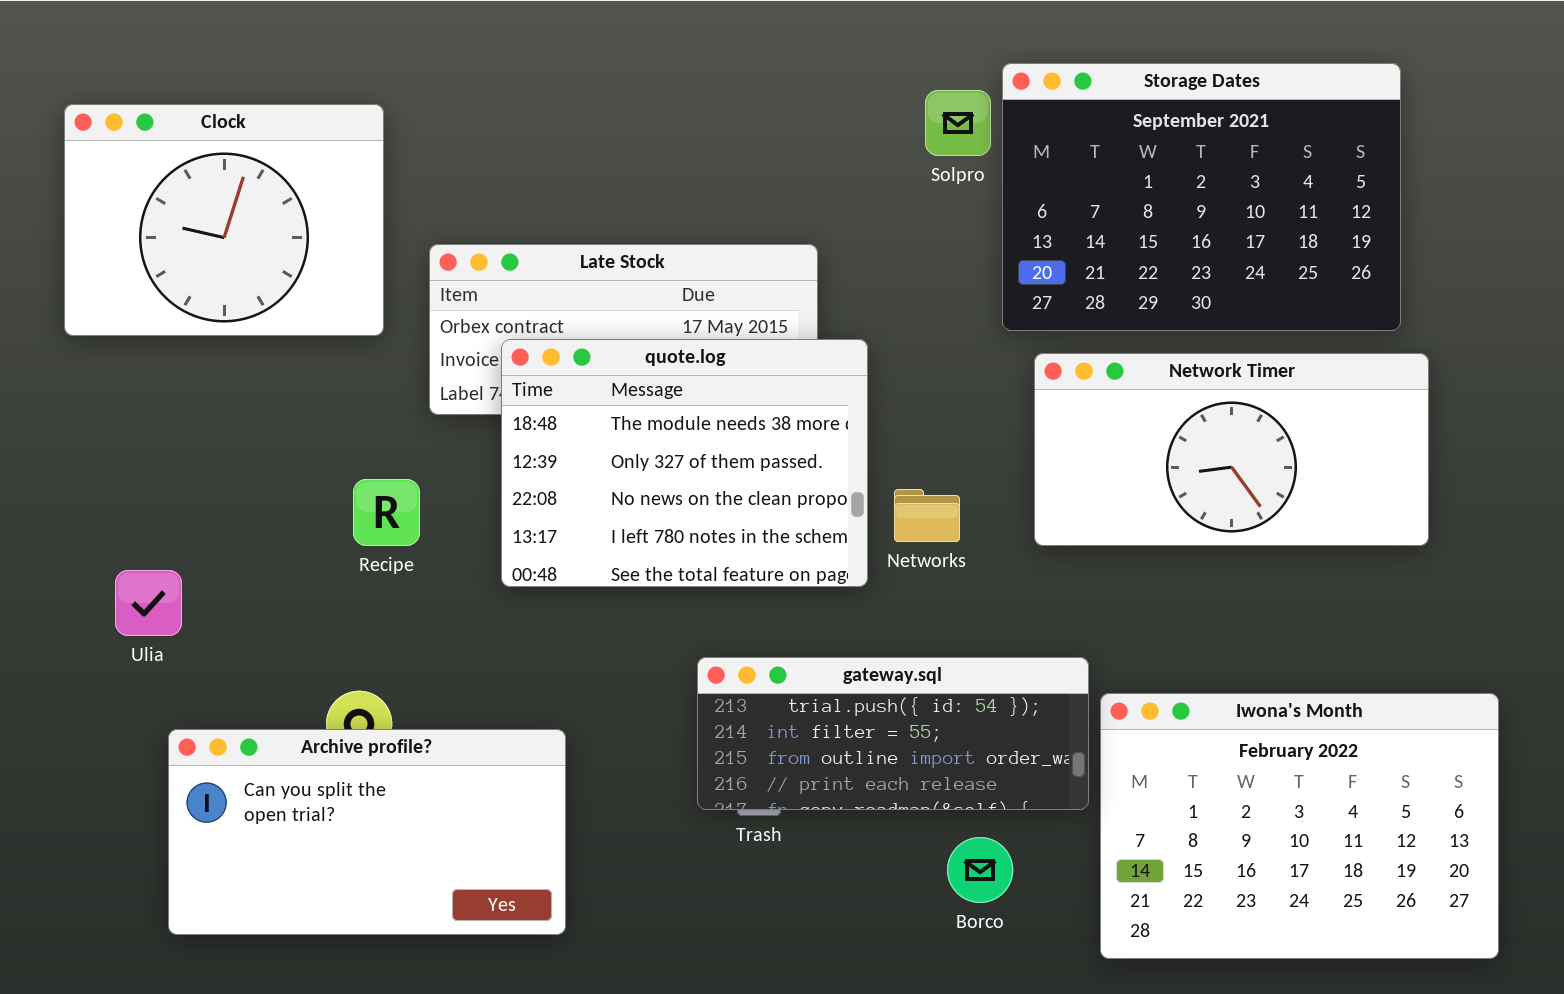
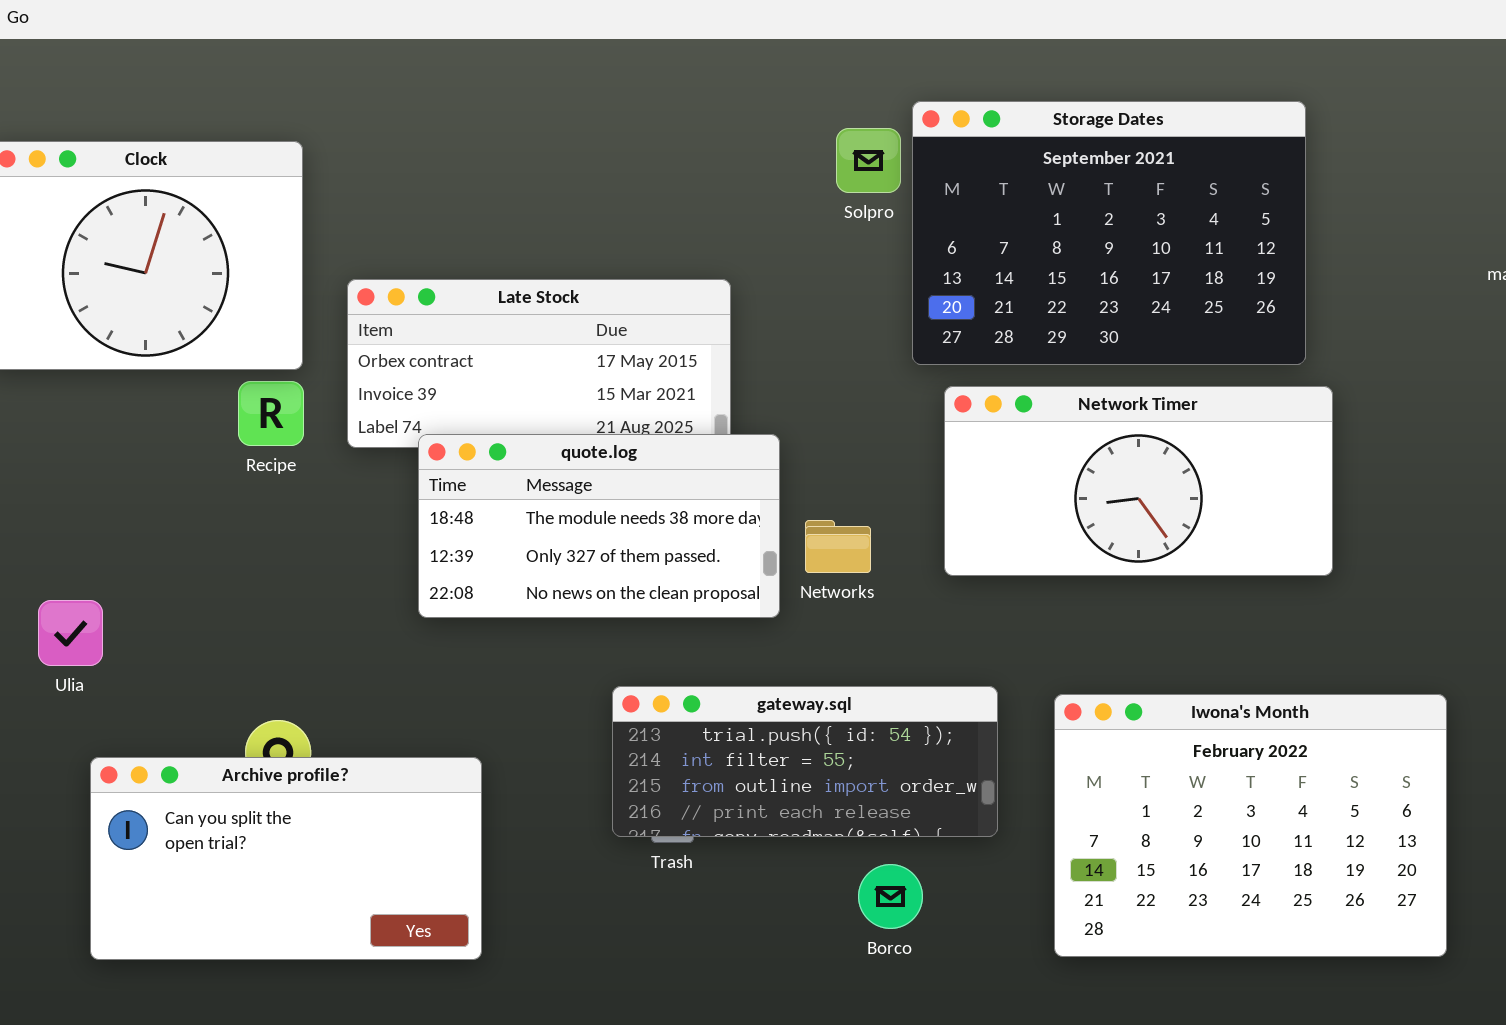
quote.log: [501,339,868,587] -> [418,434,780,618], resized
Recipe: [353,479,420,546] -> [238,381,304,446], moved
Iwona's Month: [1100,693,1499,959] -> [1054,694,1447,957], moved

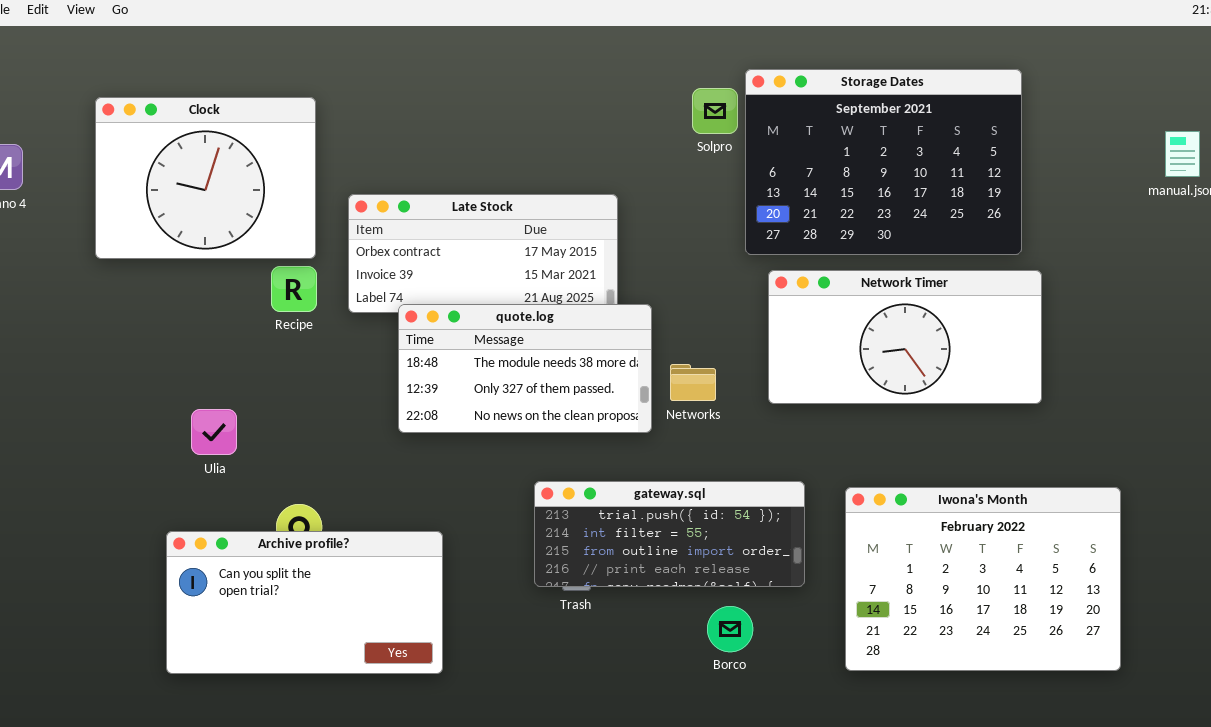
Ulia: [38,600,103,666] -> [191,409,237,455], moved

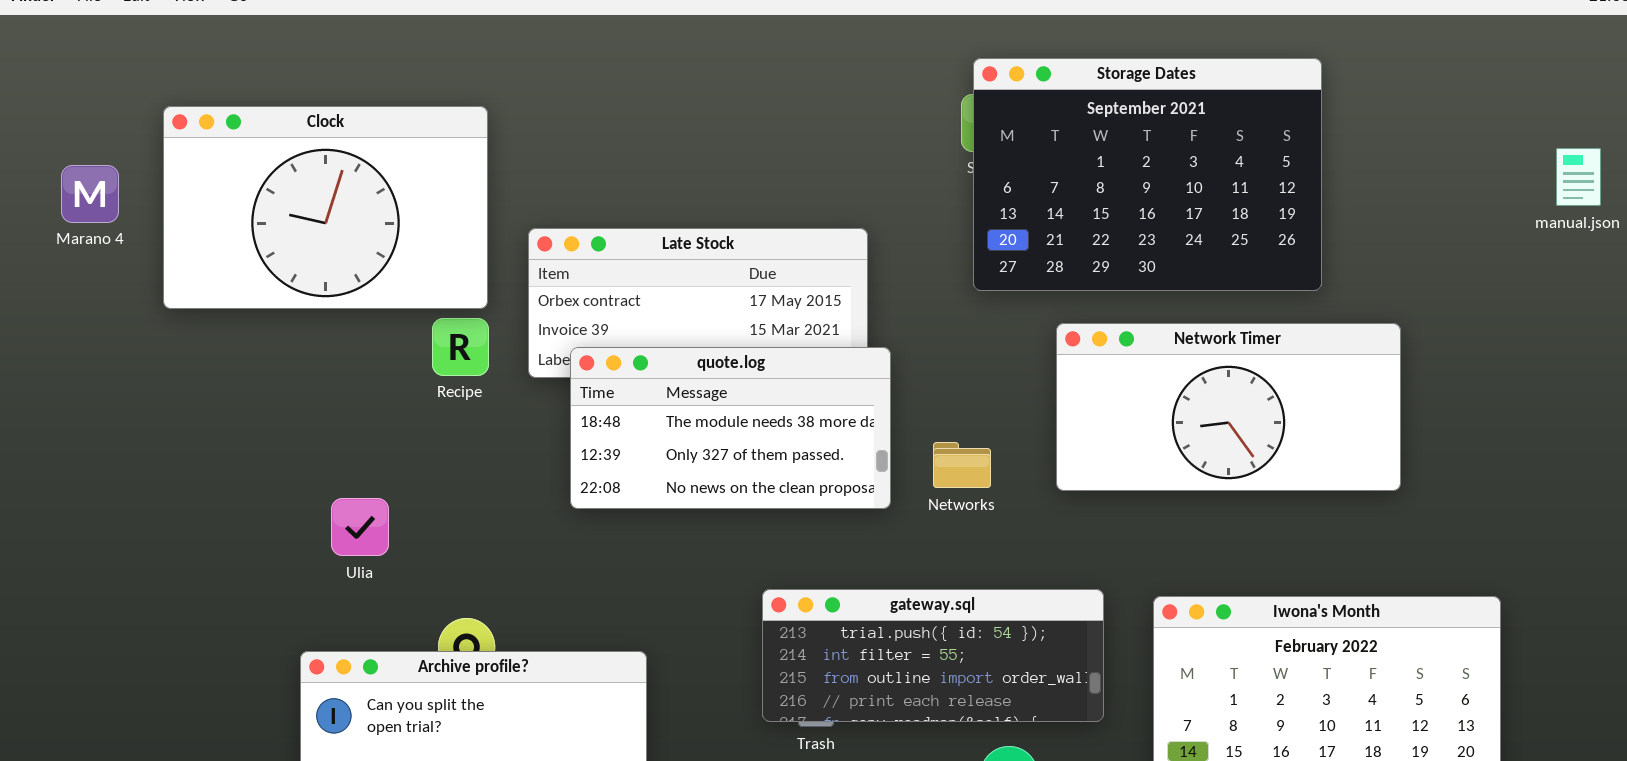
Storage Dates: [745,69,1022,255] -> [973,58,1322,291], moved
Clock: [95,97,316,259] -> [163,106,488,309], resized
quote.log: [398,304,652,433] -> [570,347,891,509], moved

